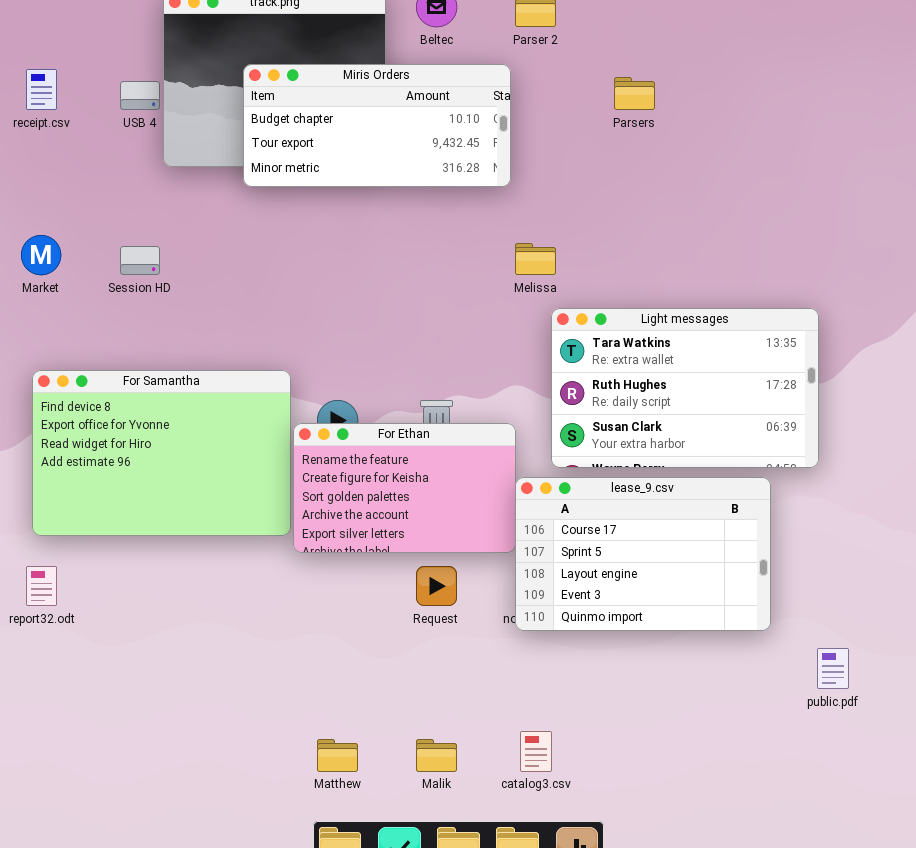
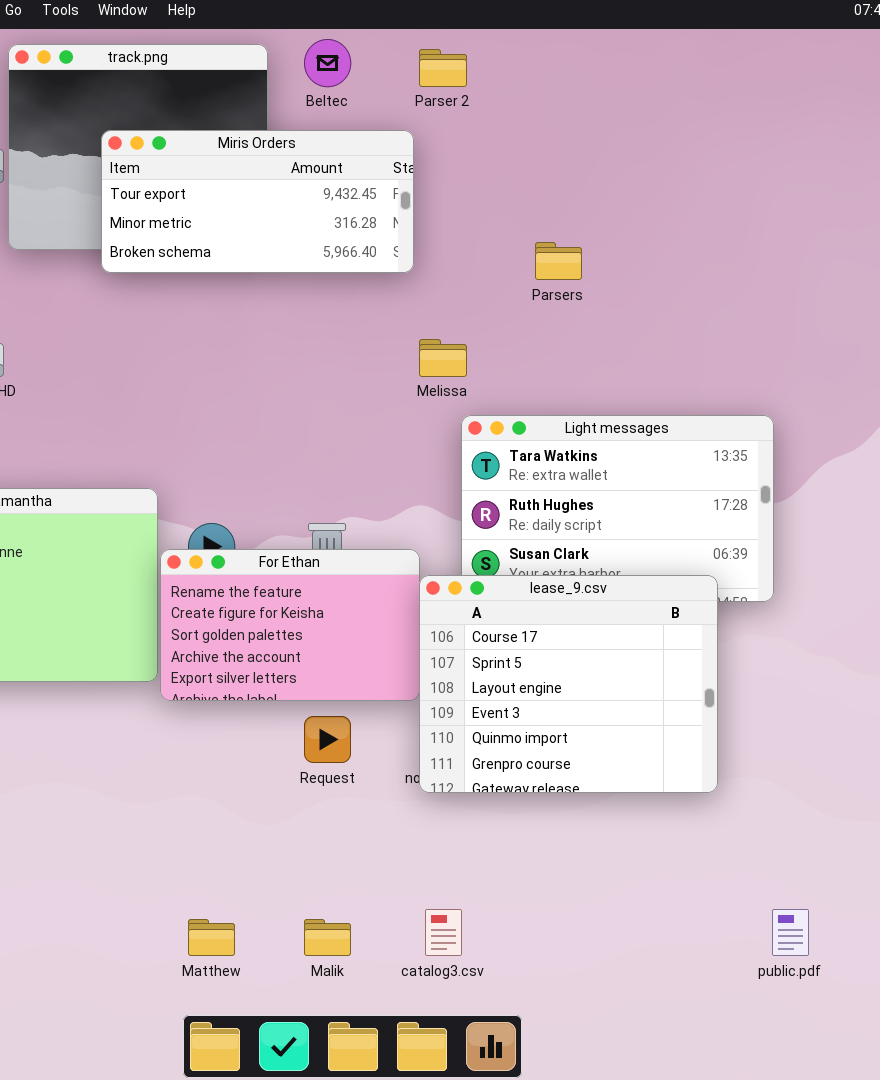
Miris Orders: [243,64,511,187] -> [101,130,414,273], scrolled down 1 row
Parsers: [614,77,655,110] -> [535,242,582,280], moved
lease_9.csv: [515,477,771,631] -> [419,575,718,793], resized
public.pdf: [817,648,849,689] -> [772,909,809,956], moved

